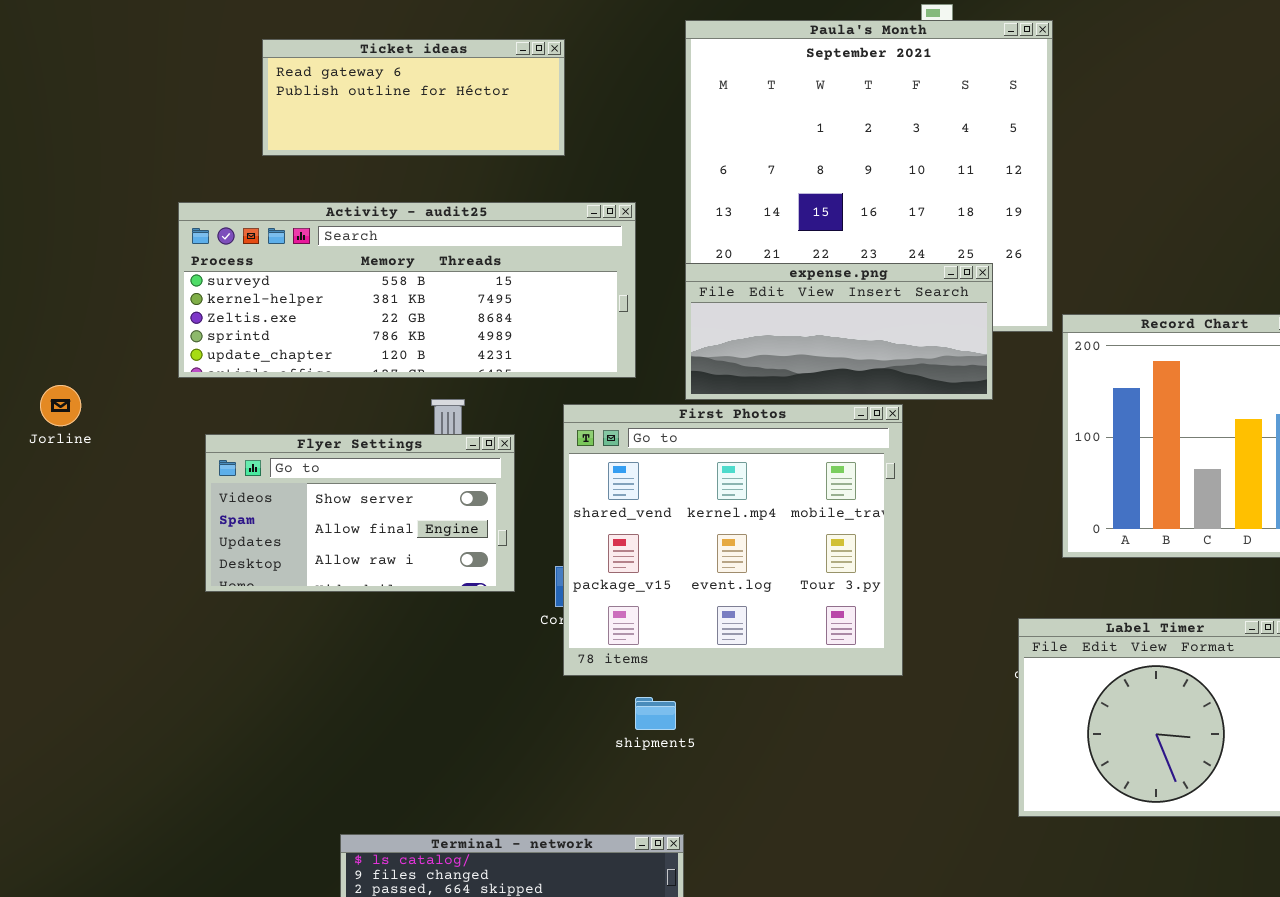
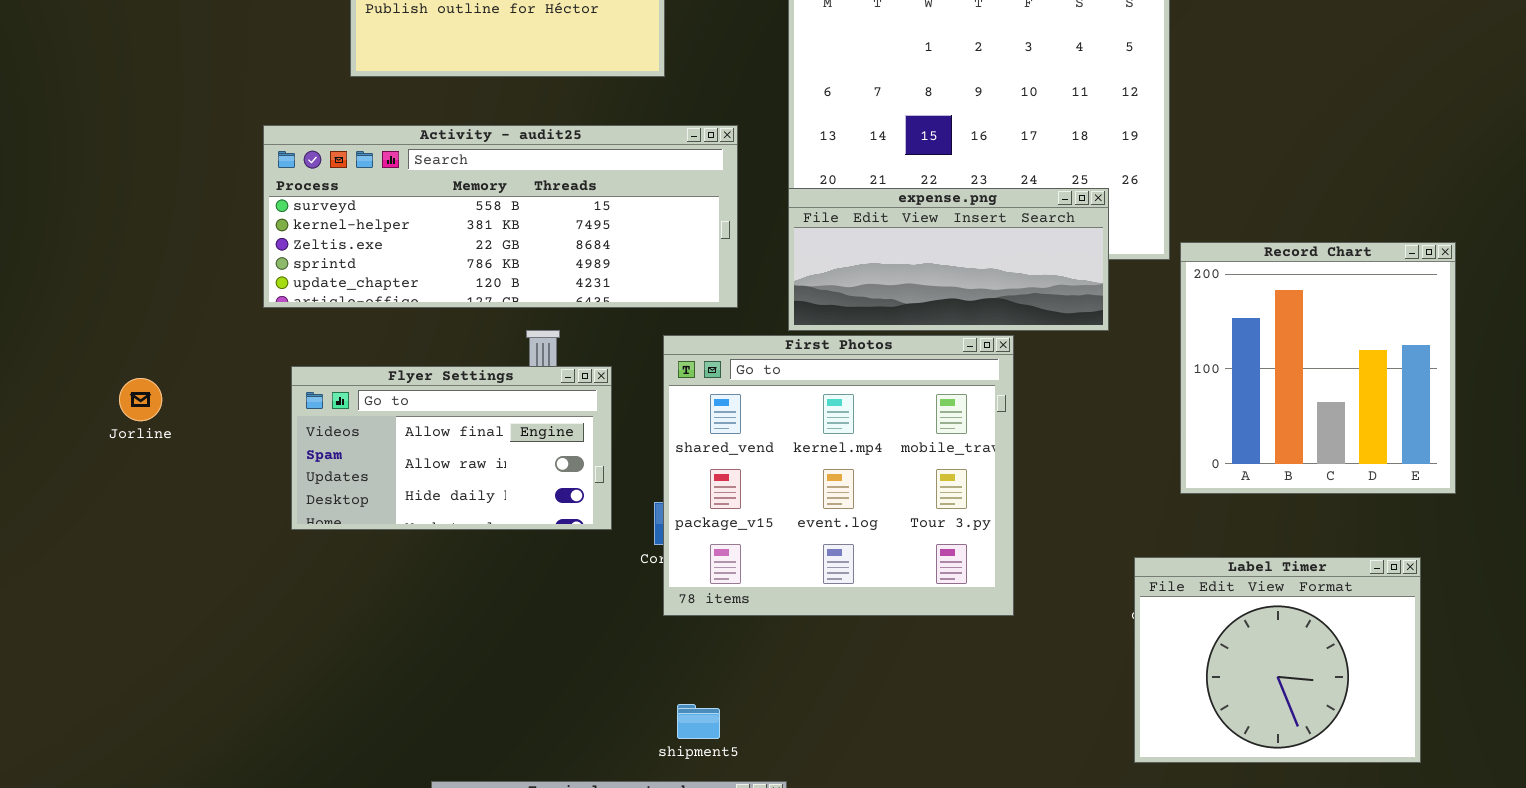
Jorline: [40,385,81,426] -> [119,378,162,421], moved
Flyer Settings: [205,434,515,592] -> [291,366,612,530], scrolled down 1 row
shipment5: [635,697,676,730] -> [677,704,720,739], moved

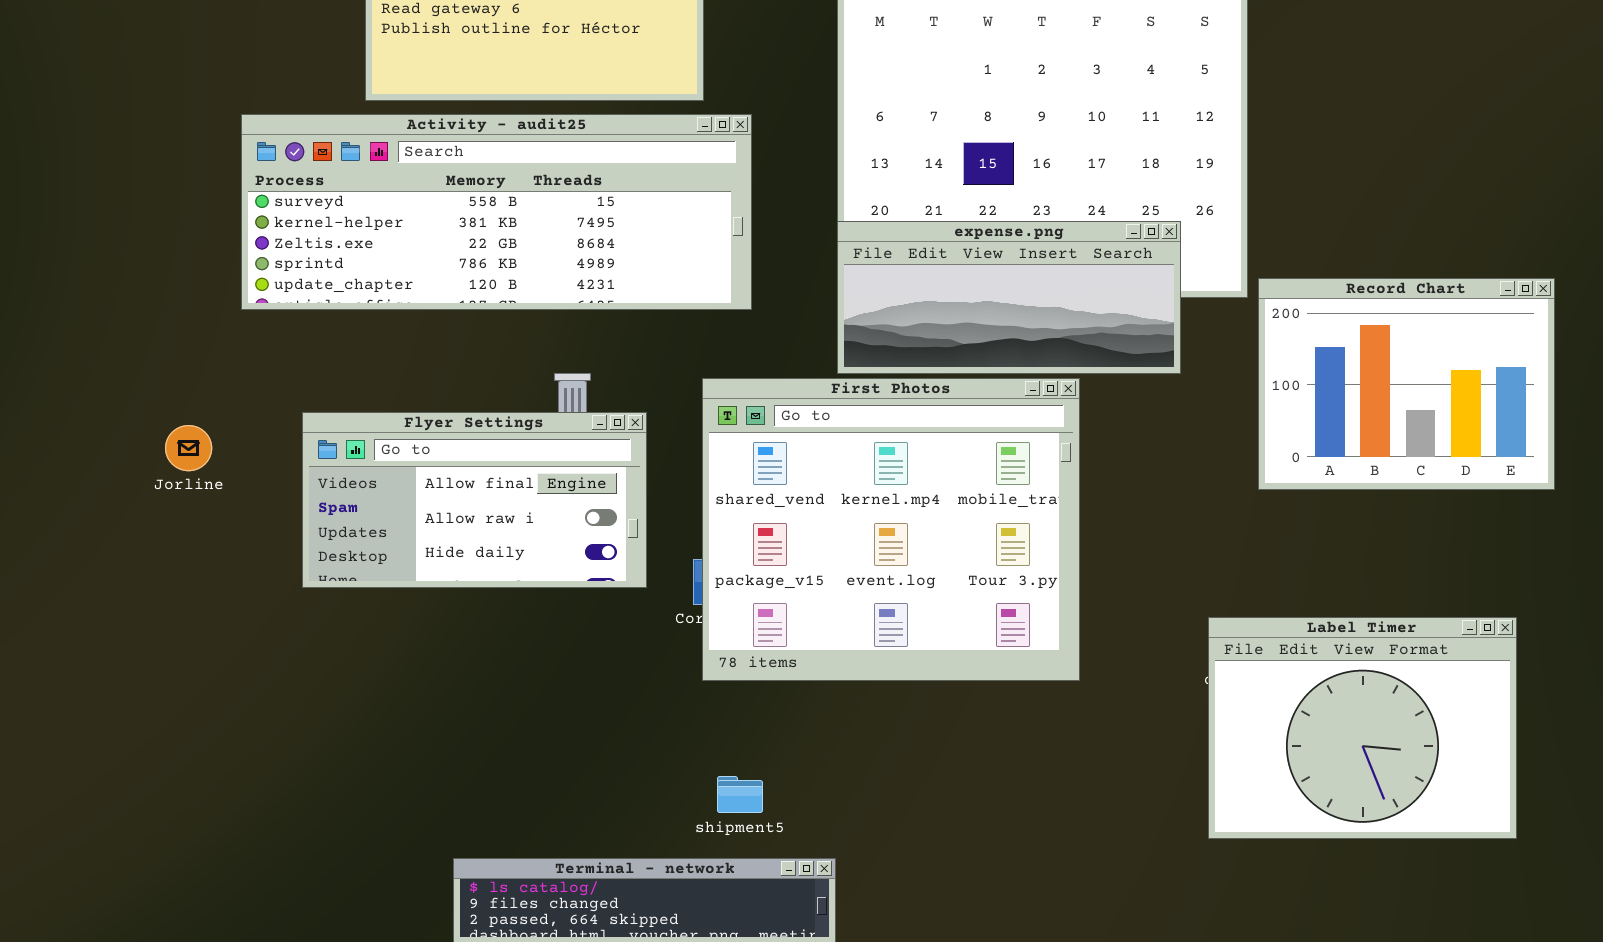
Activity - audit25: [263,125,738,308] -> [241,114,752,310], moved
Record Chart: [1180,242,1456,494] -> [1258,278,1555,490], resized
Jorline: [119,378,162,421] -> [165,425,212,471], moved

